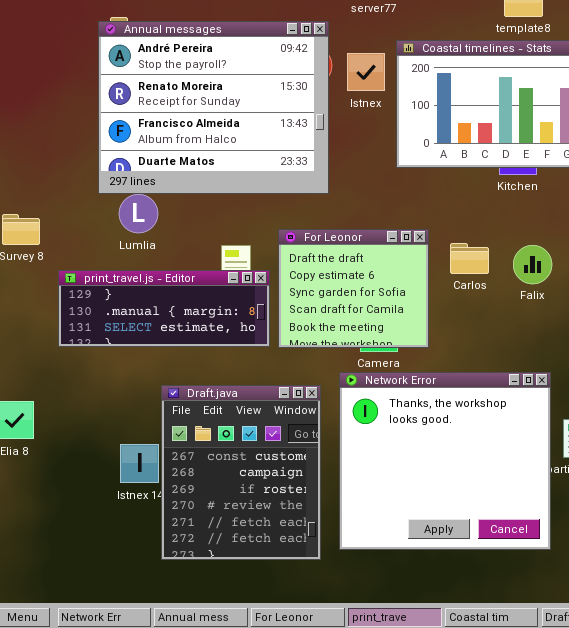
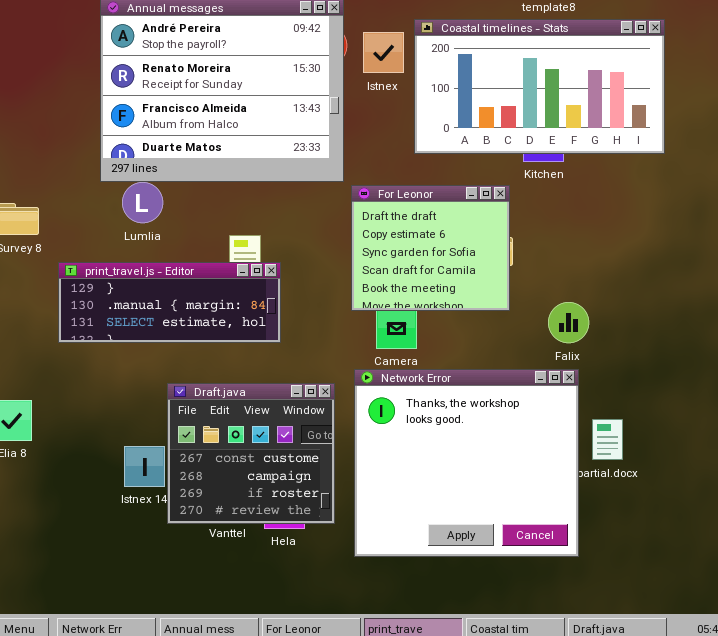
For Leonor: [278,229,429,348] -> [351,185,510,311], moved
Falix: [513,245,552,284] -> [548,302,589,343], moved
Draft.java: [161,385,321,560] -> [167,383,335,524], resized

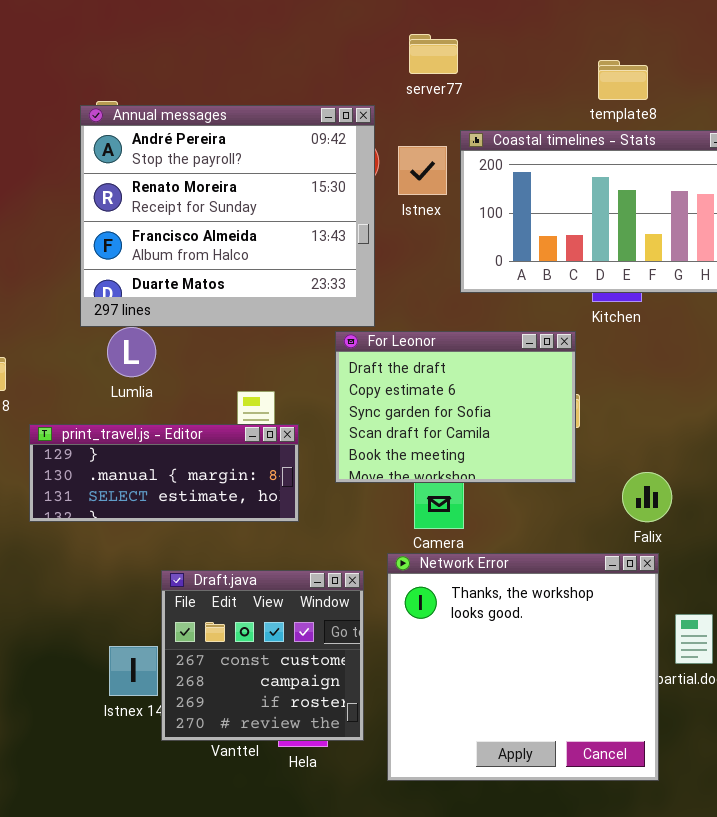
For Leonor: [351,185,510,311] -> [335,331,576,483], resized

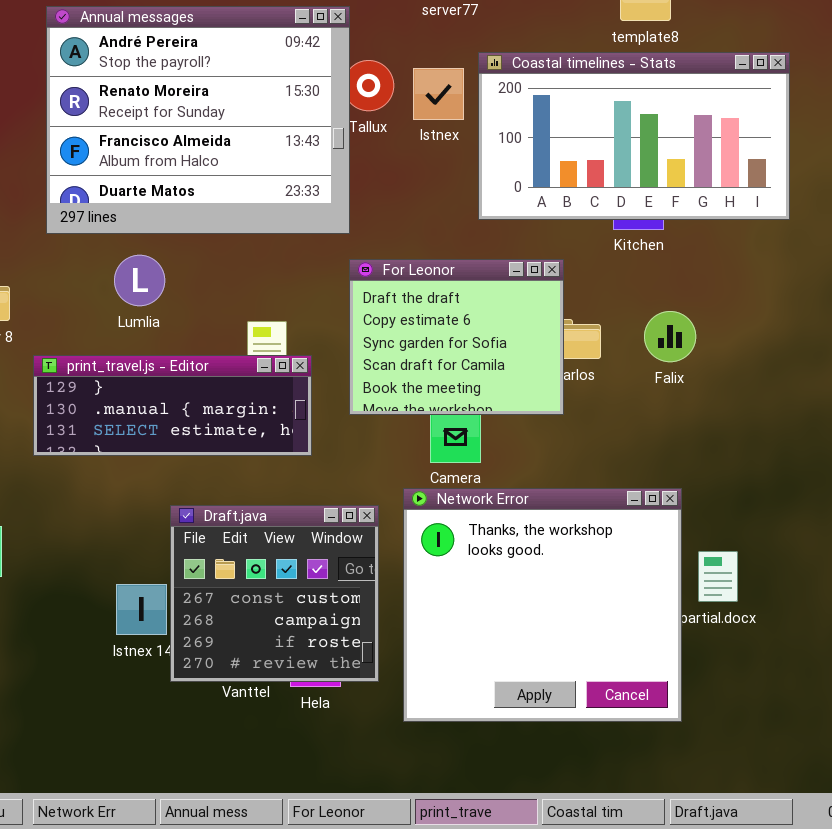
Annual messages: [80,105,375,327] -> [46,6,350,234], moved
For Leonor: [335,331,576,483] -> [349,259,564,415], resized
Falix: [622,472,672,522] -> [644,311,696,362], moved

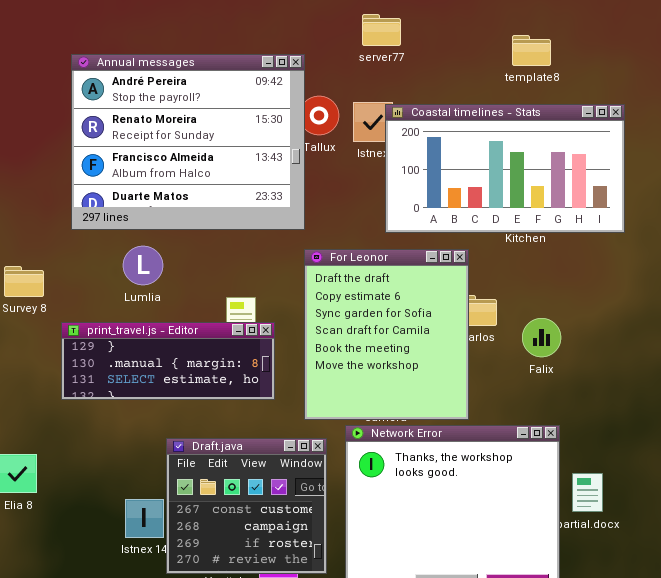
Coastal timelines - Stats: [478,52,790,220] -> [385,104,625,233], moved
For Leonor: [349,259,564,415] -> [304,249,469,420], resized
Falix: [644,311,696,362] -> [522,318,561,357], moved

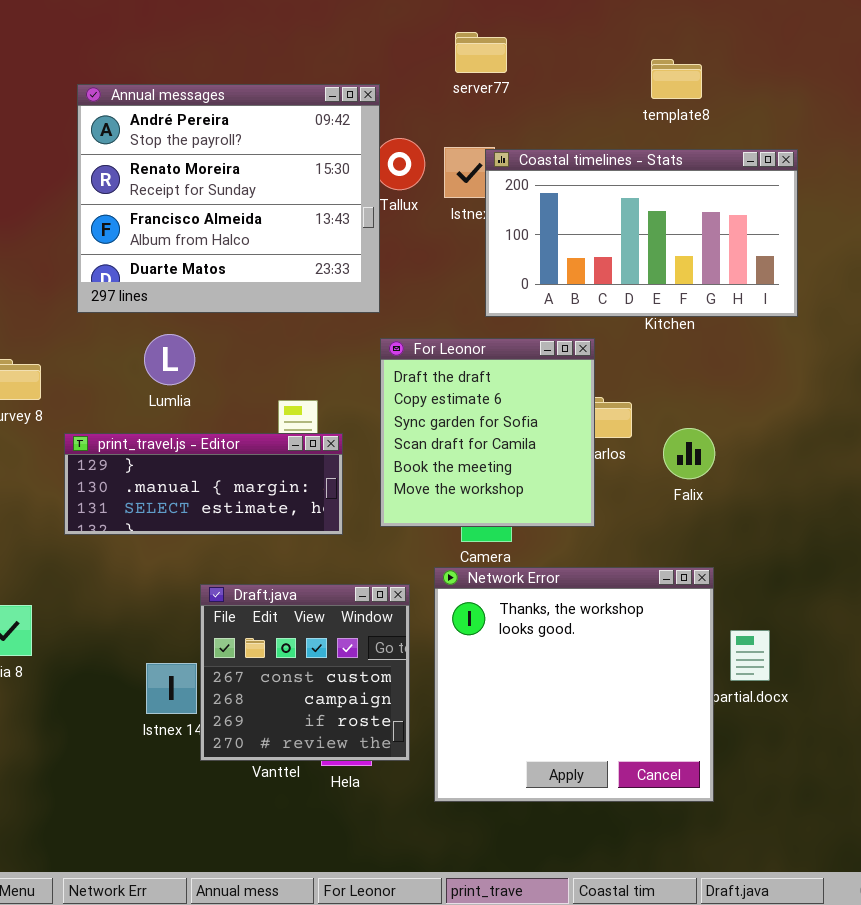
For Leonor: [304,249,469,420] -> [380,338,595,527], resized

